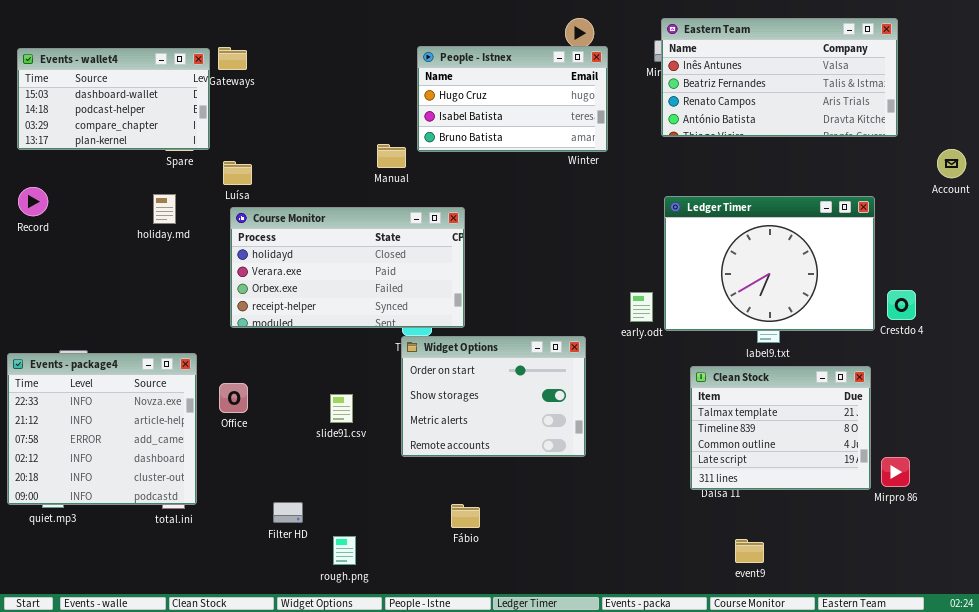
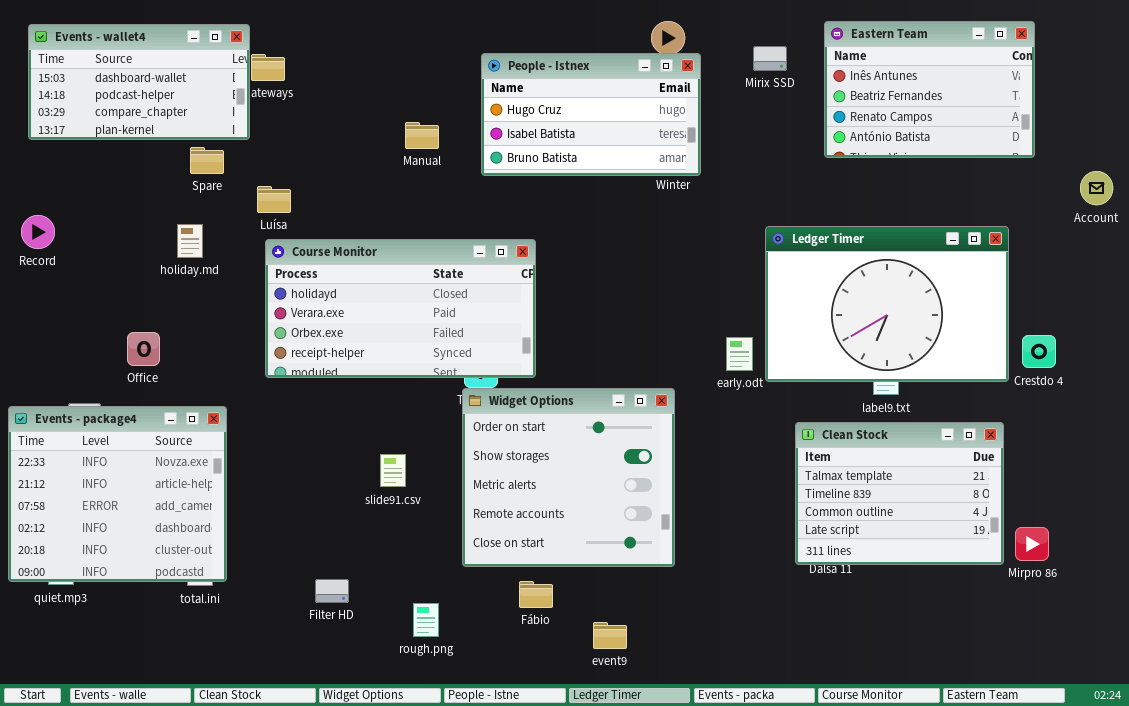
Eastern Team: [661,18,898,137] -> [824,21,1035,158], resized
Events - wallet4: [17,48,210,150] -> [28,24,250,140], moved
Manual: [377,144,406,168] -> [405,122,439,149], moved
Widget Options: [401,336,586,457] -> [462,388,675,567], resized
Office: [219,383,248,413] -> [127,332,160,366], moved
rough.png: [333,536,356,565] -> [413,603,439,637], moved
event9: [735,539,764,563] -> [593,622,627,649], moved

